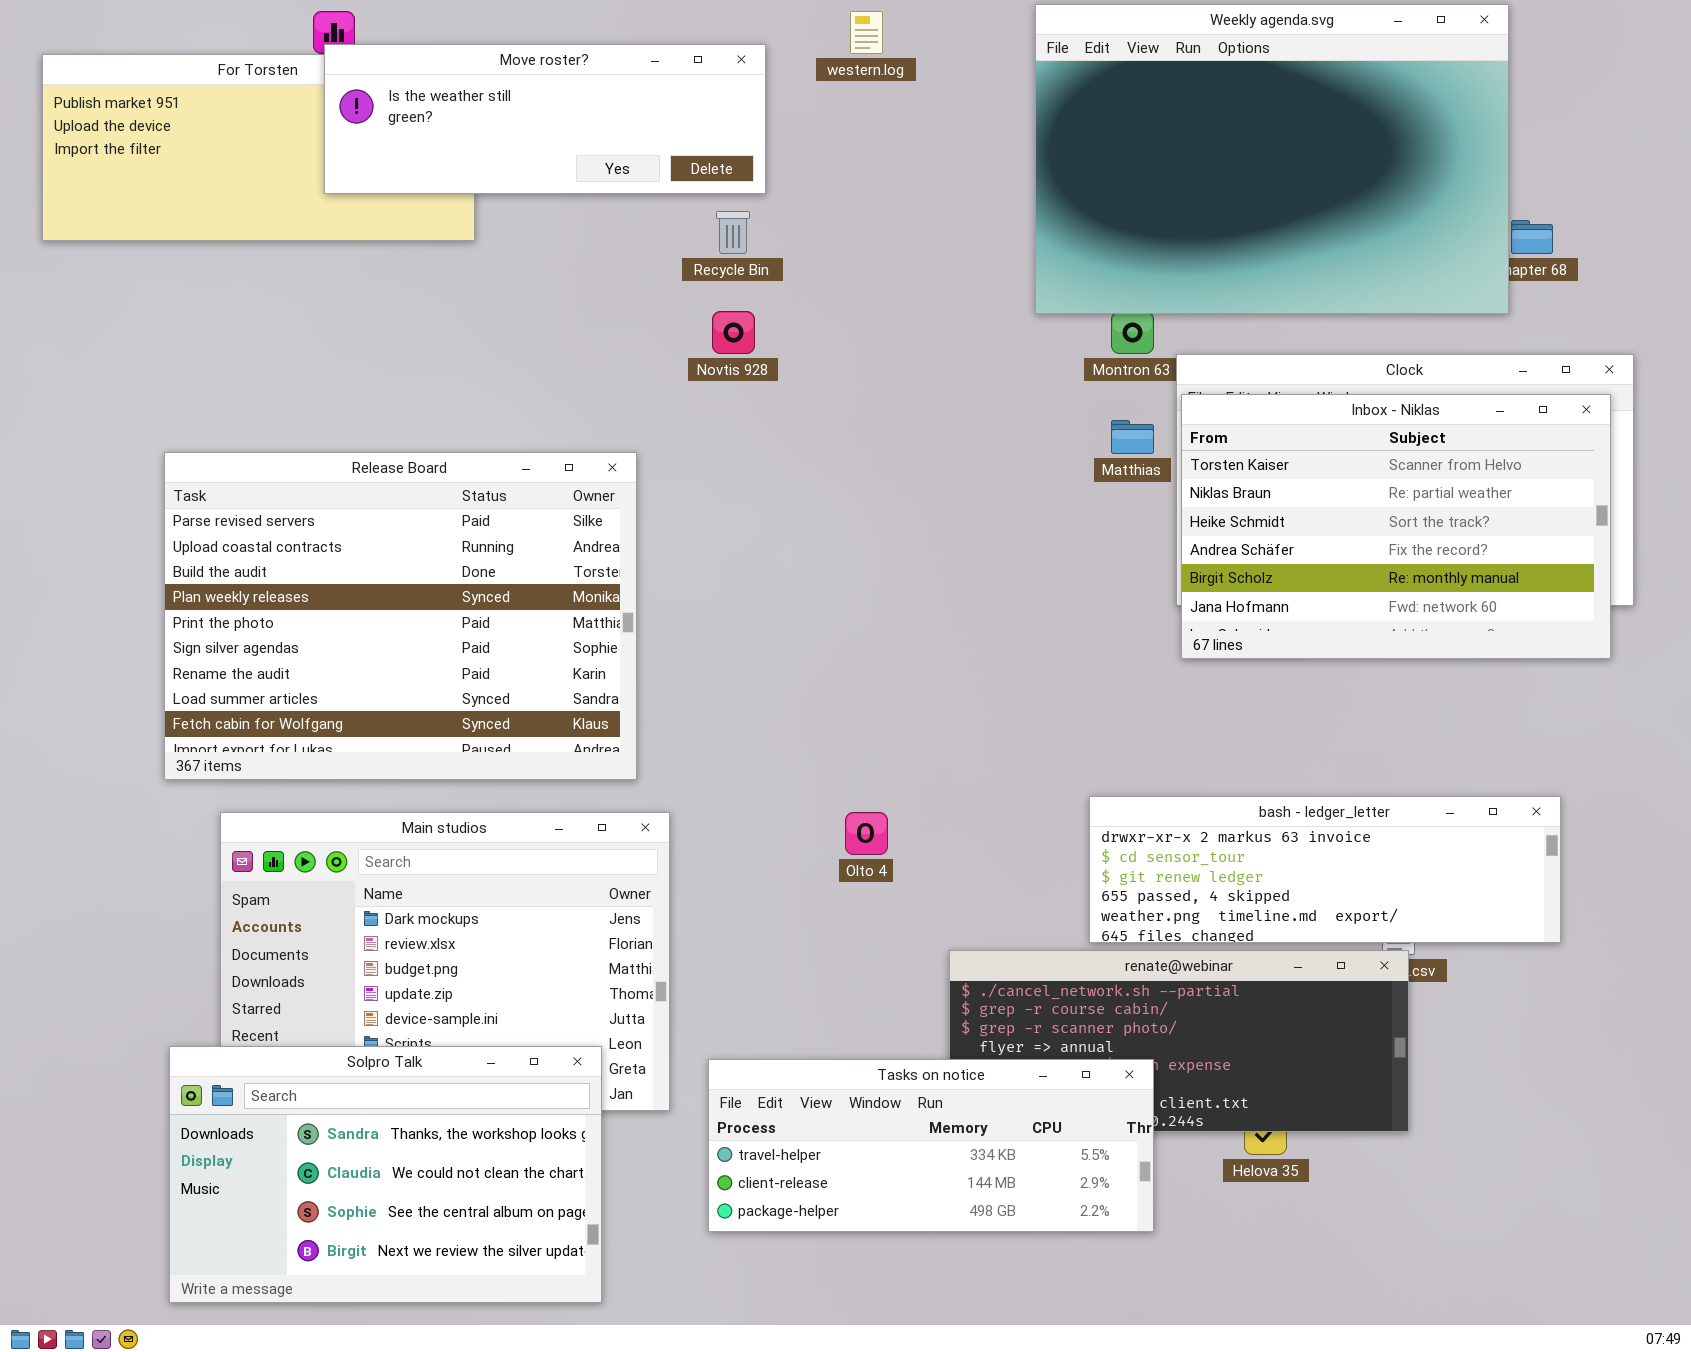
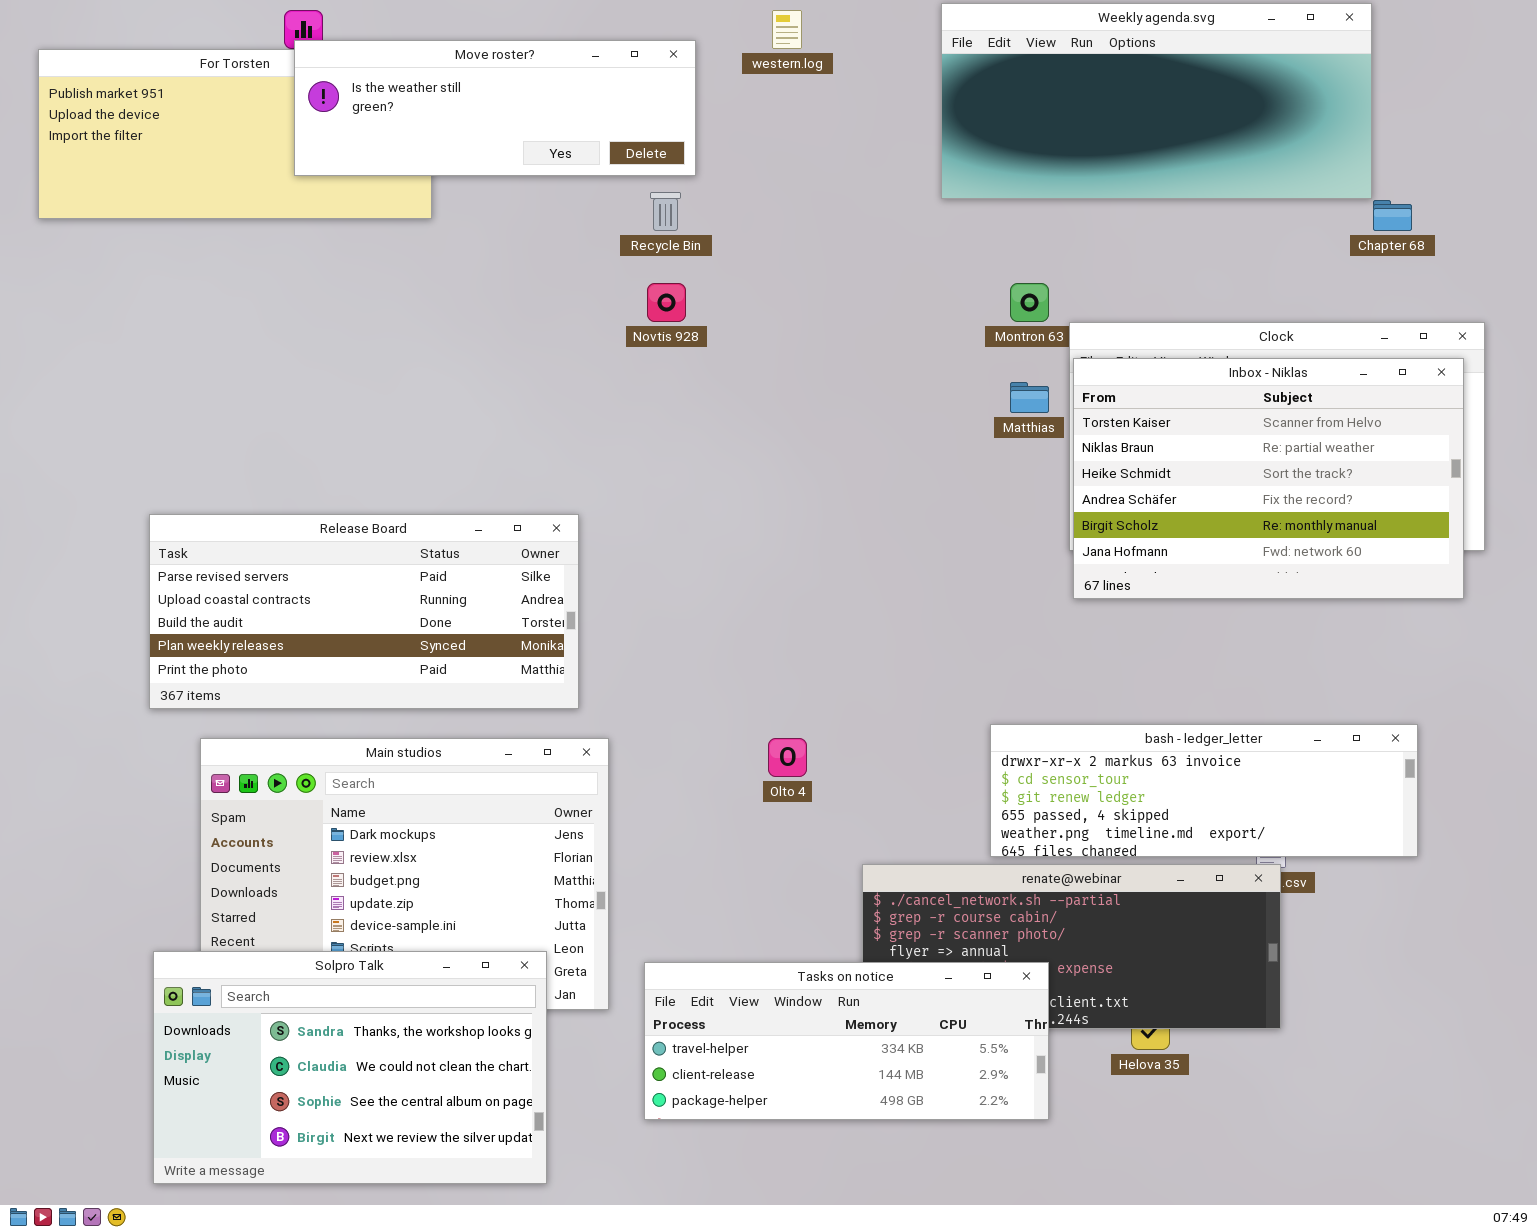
Weekly agenda.svg: [1035,4,1509,314] -> [941,3,1372,199], resized
Release Board: [164,452,637,780] -> [149,514,579,709], resized

